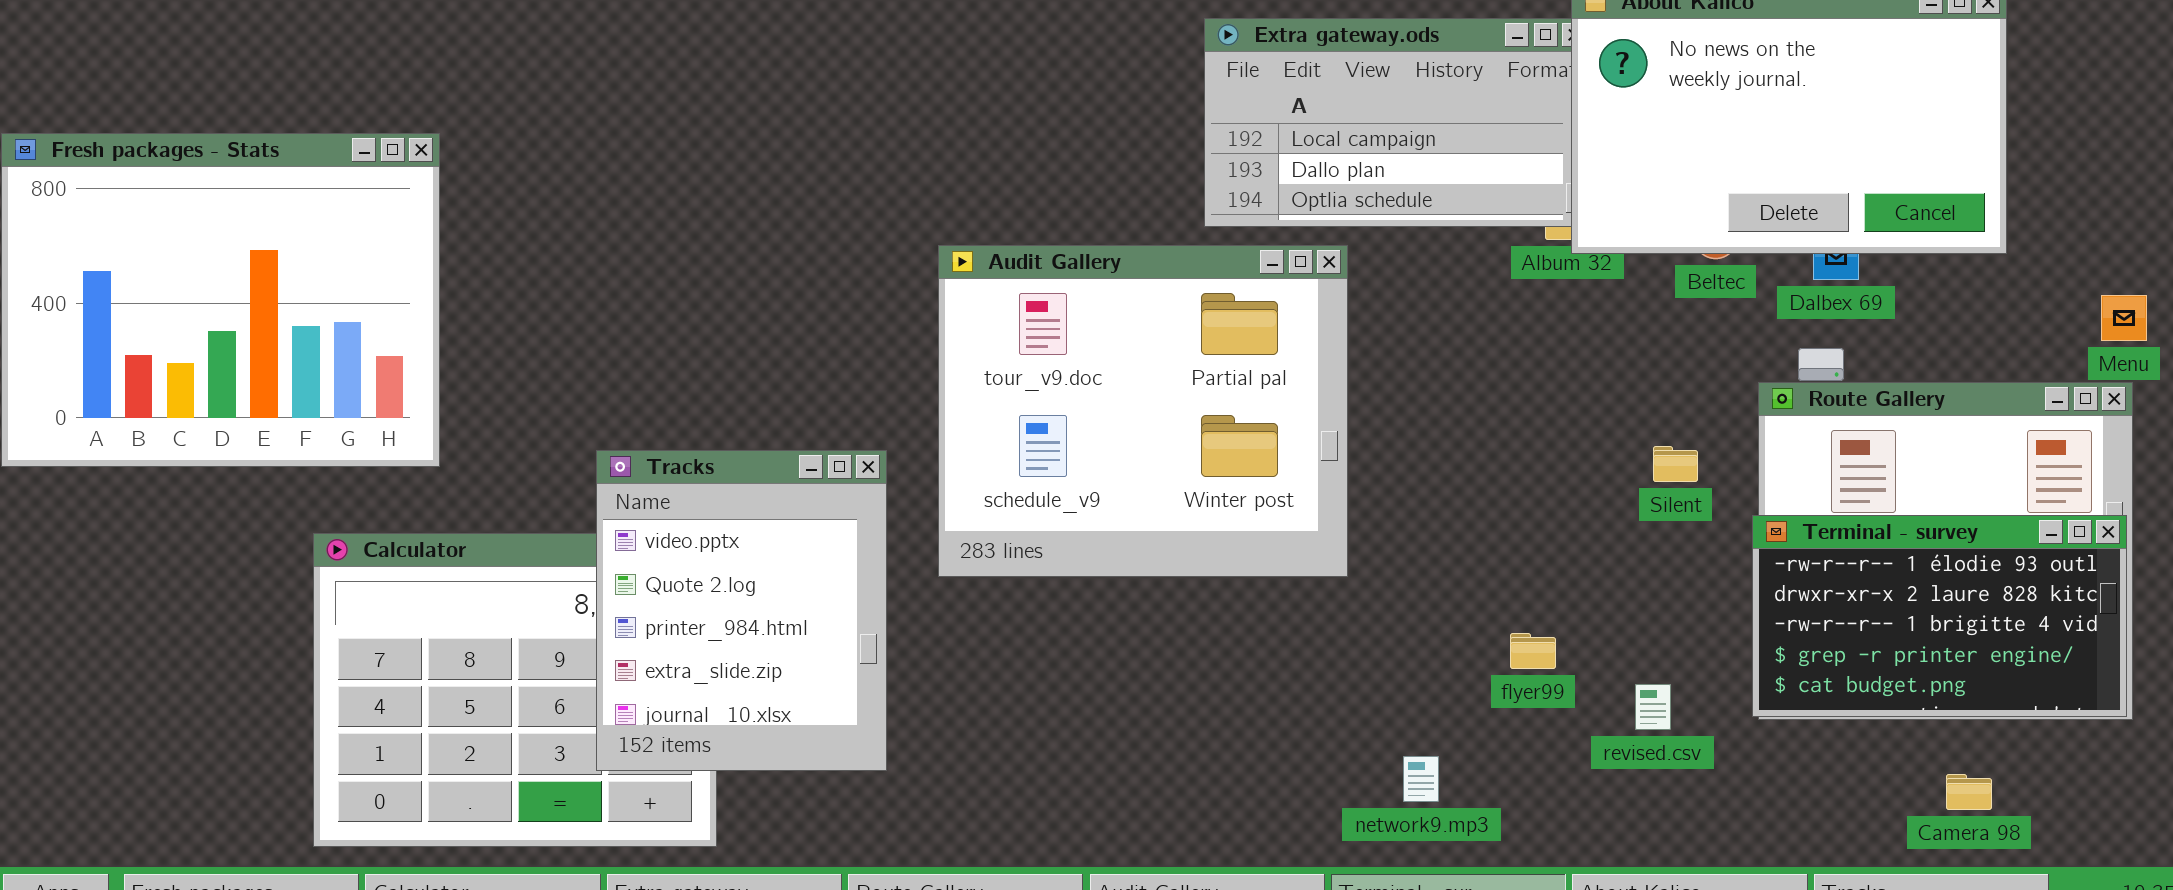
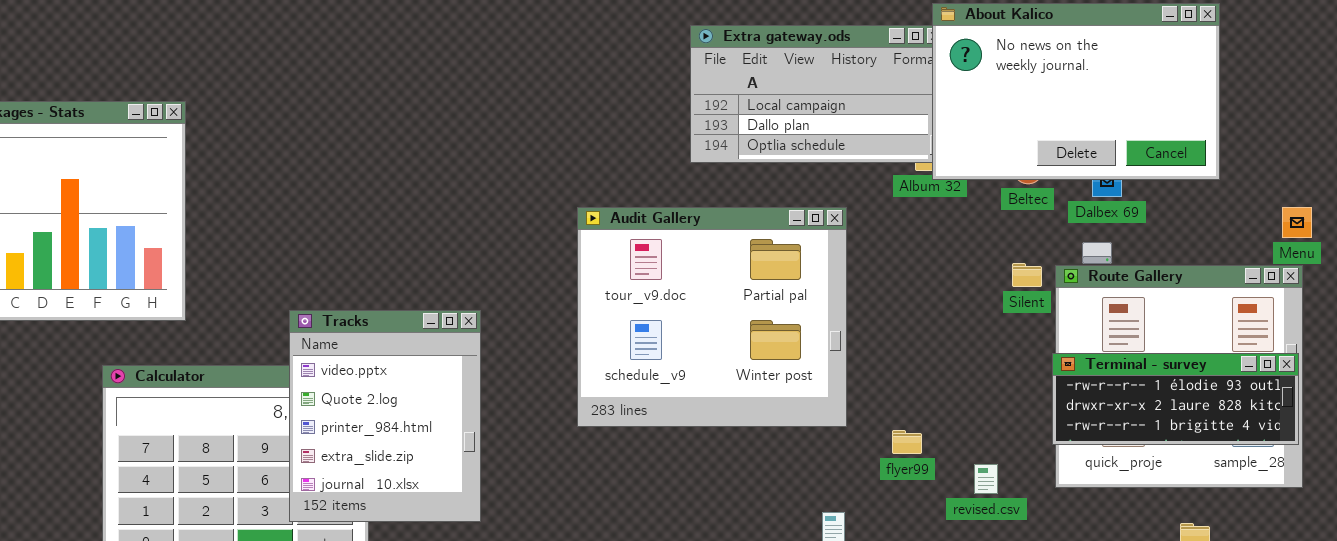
Audit Gallery: [938,245,1348,577] -> [577,207,847,427], moved
Silent: [1653,446,1698,482] -> [1012,263,1042,287], moved
Terminal - survey: [1752,515,2127,717] -> [1052,353,1299,445], resized

